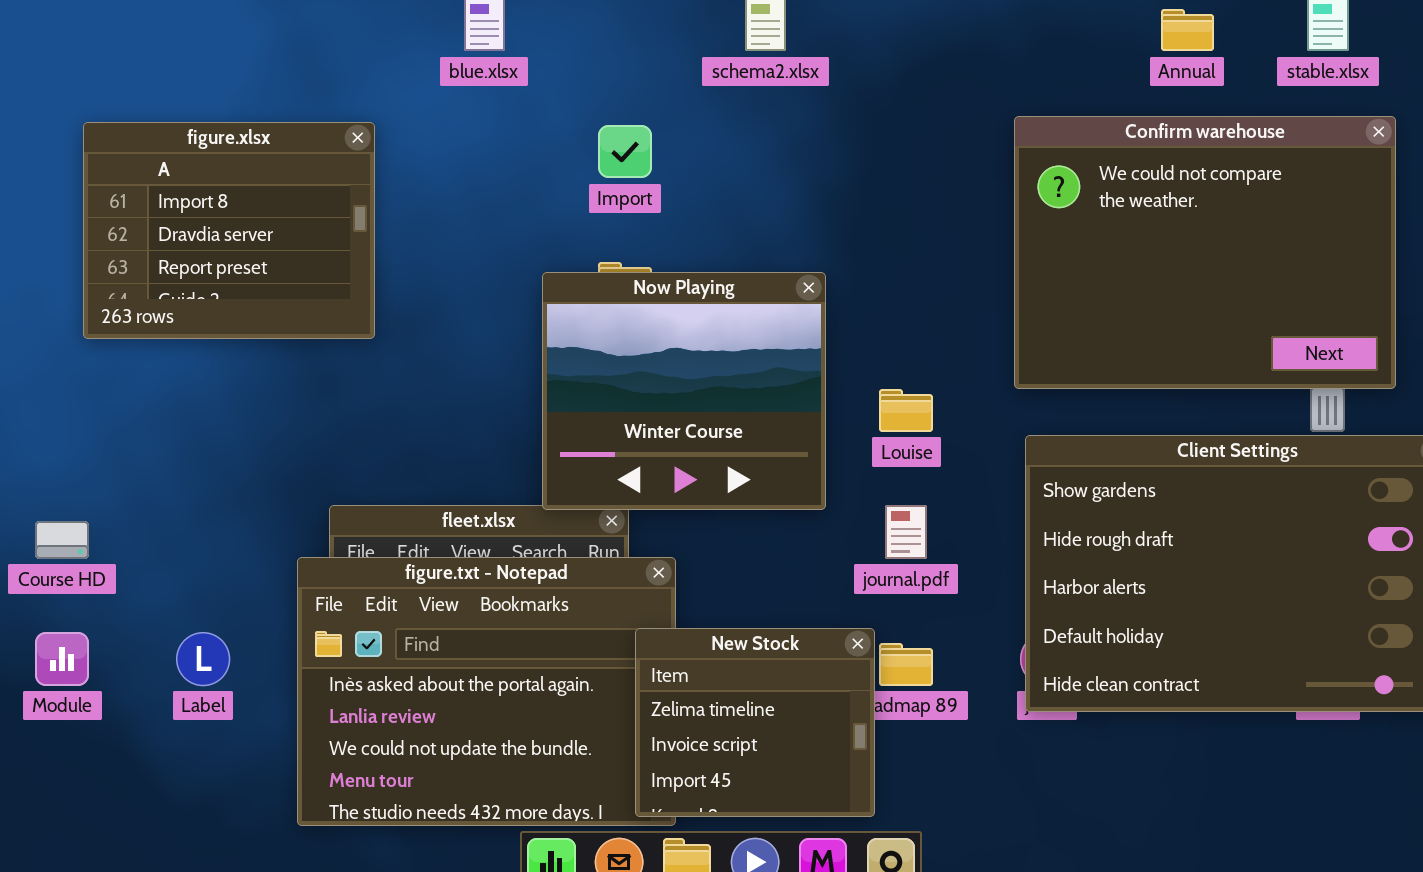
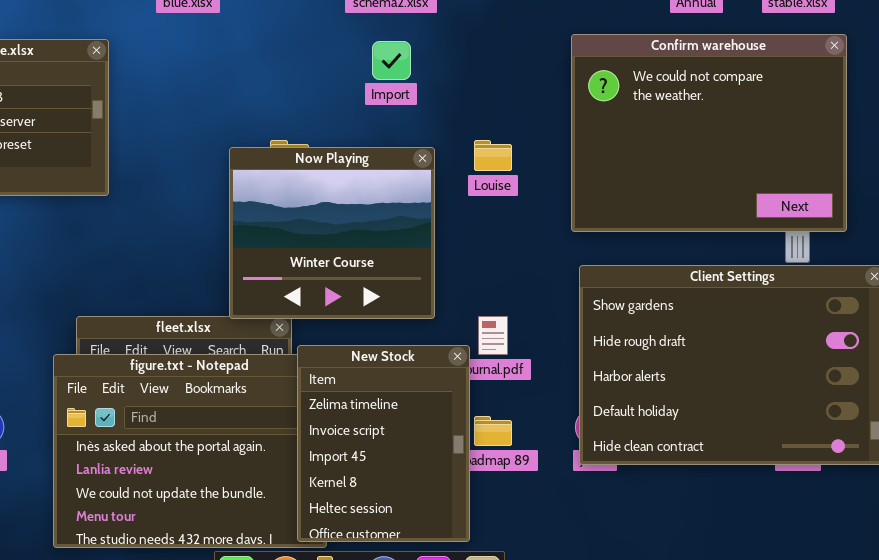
Import: [598,125,652,178] -> [372,41,411,80], moved
Louise: [879,389,933,432] -> [474,140,512,171], moved
New Stock: [635,628,875,817] -> [297,345,470,542], resized

